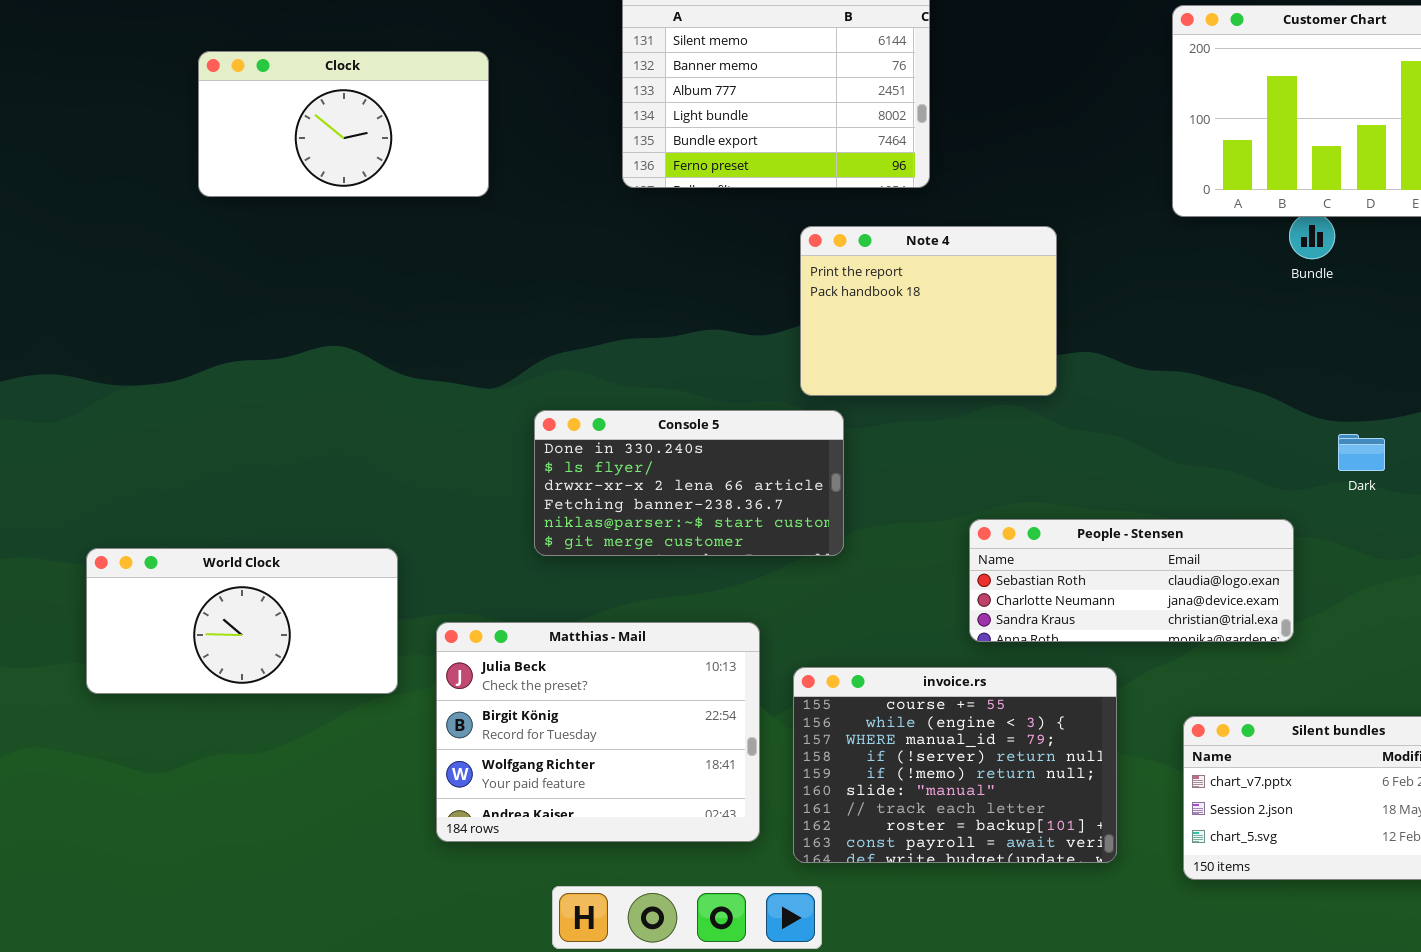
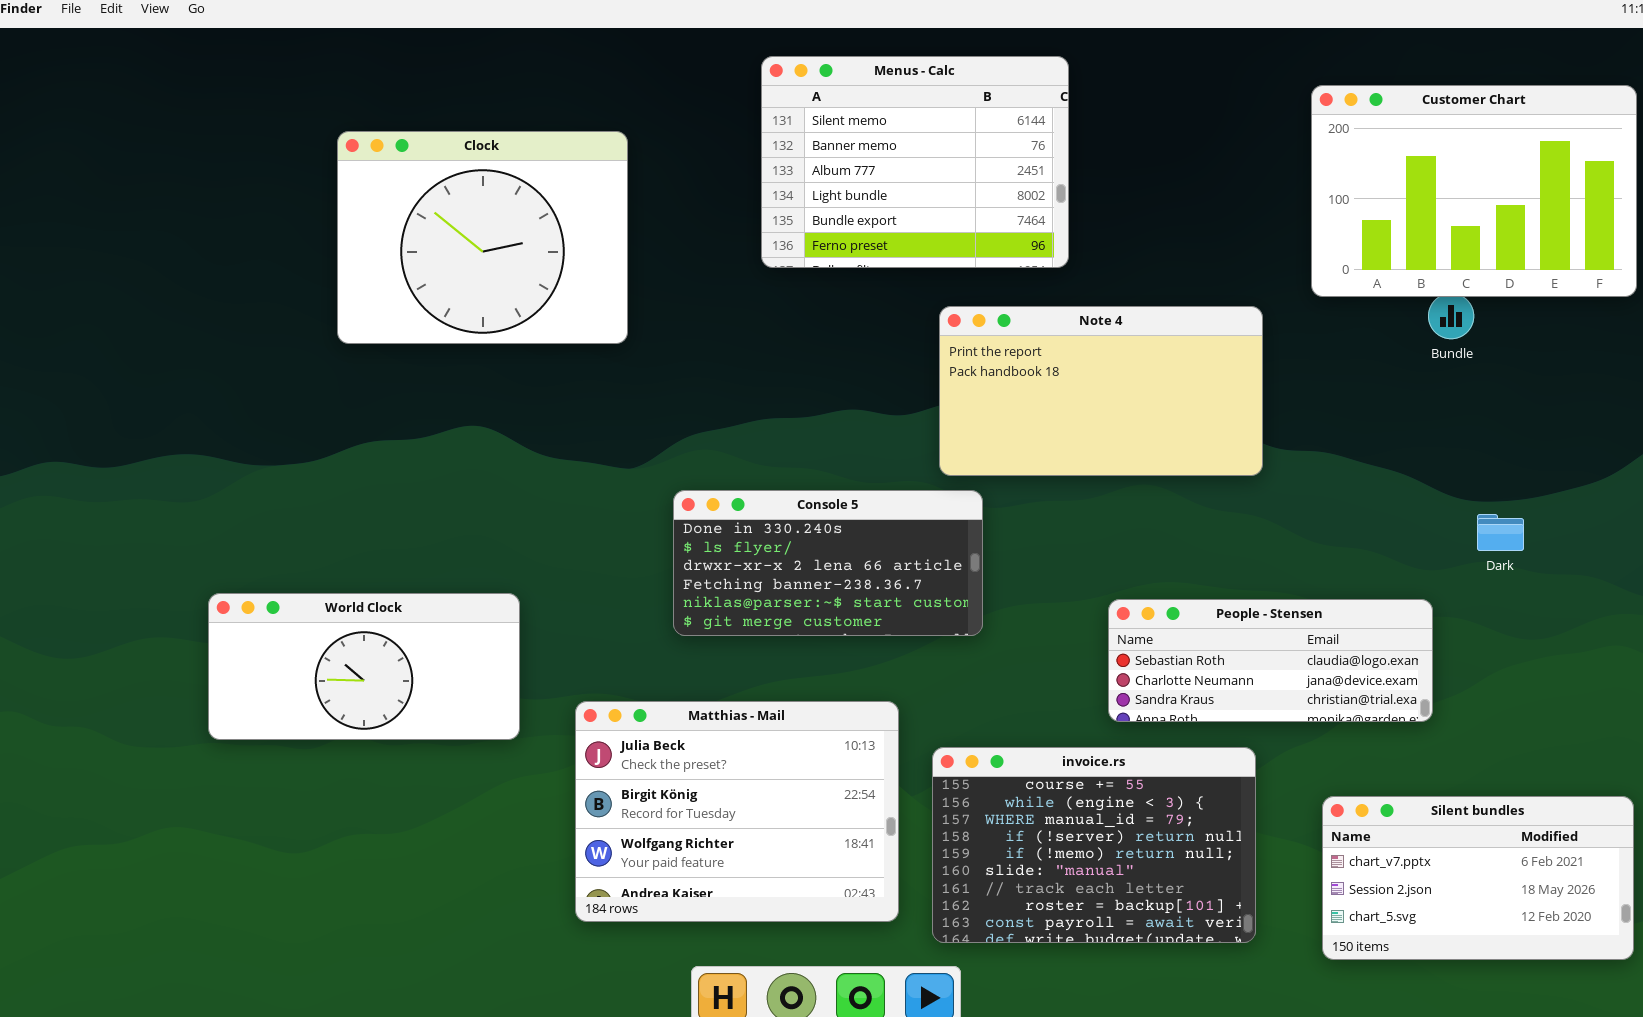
Clock: [198,51,489,197] -> [337,131,628,344], resized
Note 4: [800,226,1057,396] -> [939,306,1263,476], resized
World Clock: [86,548,398,694] -> [208,593,520,740], moved

